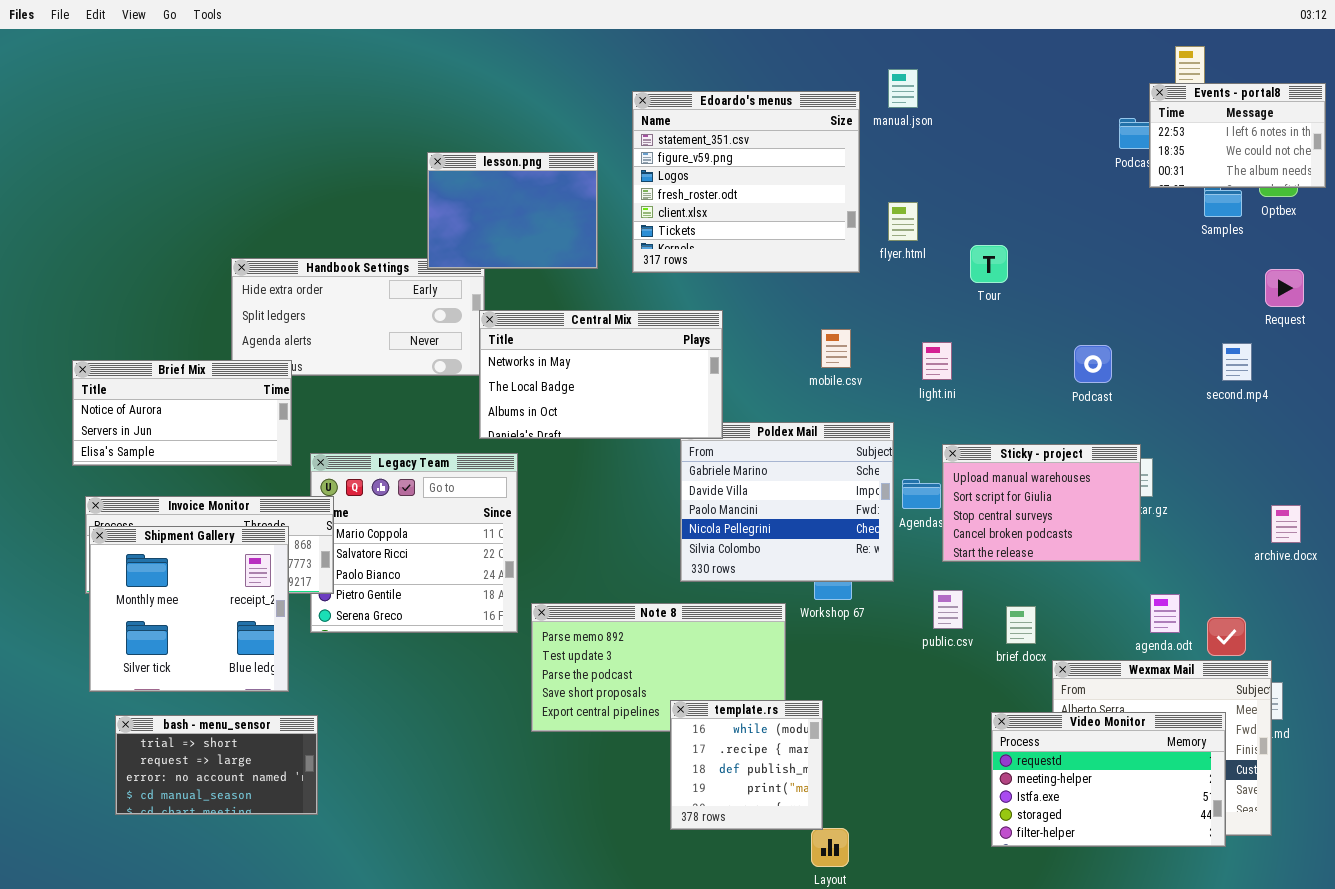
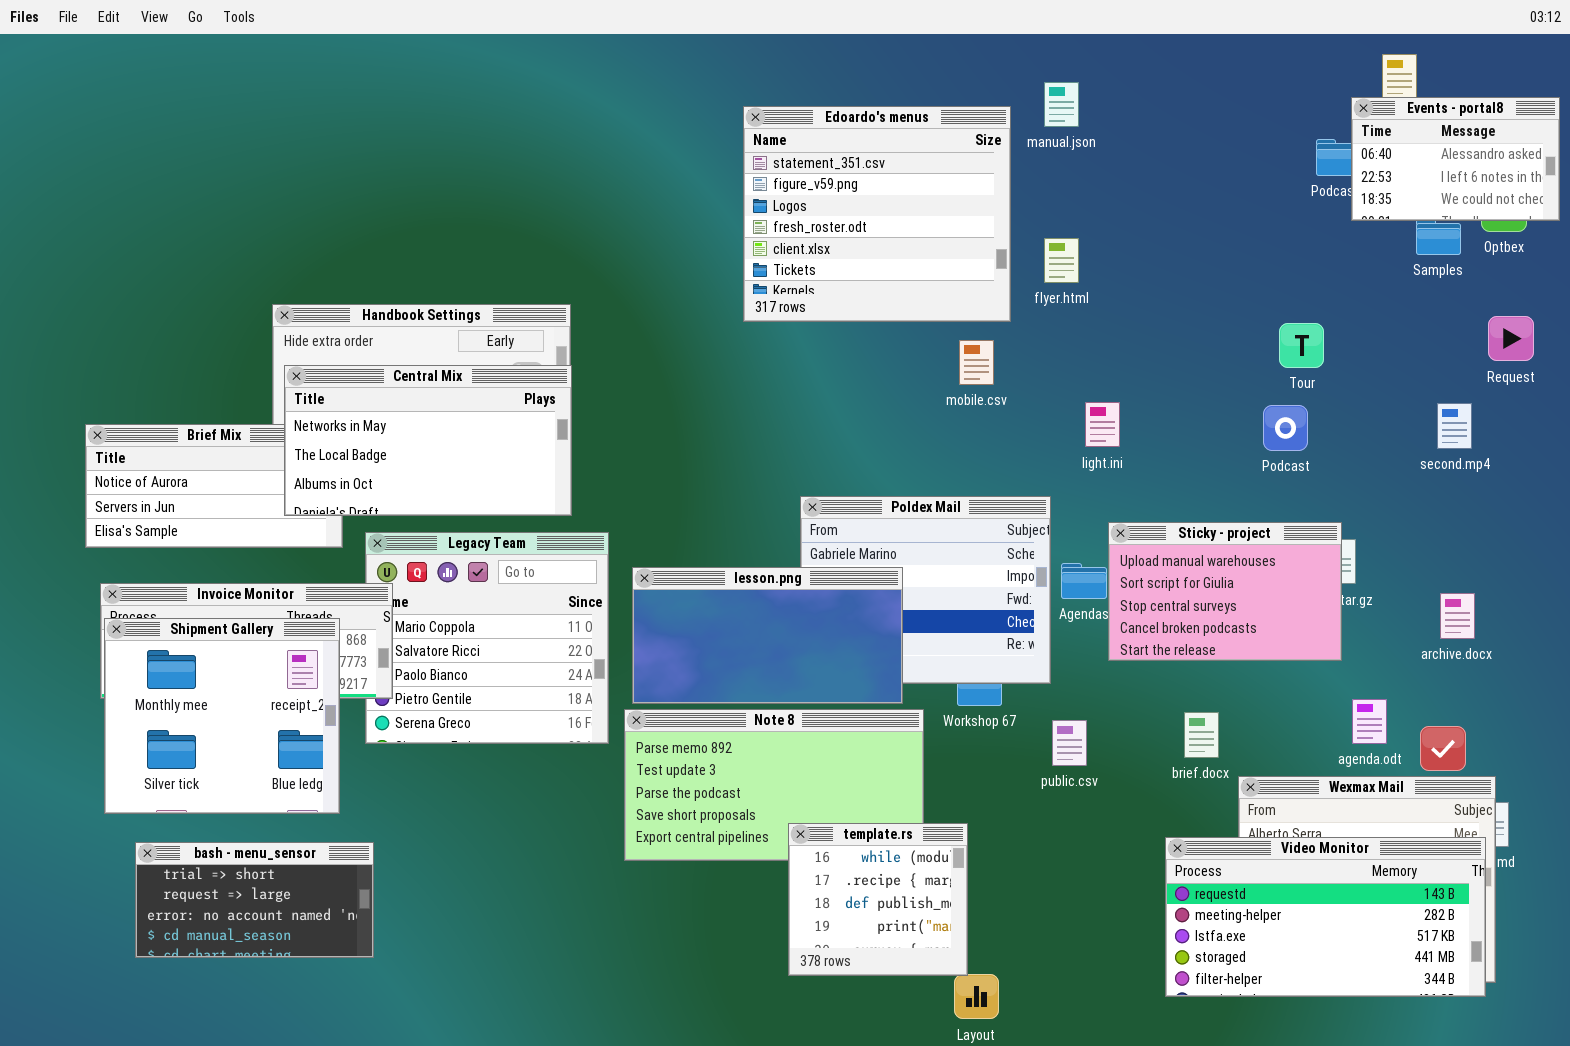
Events - portal8: [1149,83,1326,188] -> [1351,97,1560,221], scrolled up 1 row
lesson.png: [427,152,598,269] -> [632,567,903,704], moved, resized
Tour: [970,245,1008,283] -> [1279,323,1324,368], moved
Central Mix: [479,310,723,439] -> [284,365,572,516], moved
mobile.csv: [821,329,851,368] -> [959,340,994,385], moved
archive.docx: [1271,505,1301,543] -> [1440,593,1475,639], moved
public.csv: [933,590,963,629] -> [1052,720,1087,766], moved
Video Monitor: [991,712,1226,847] -> [1165,837,1486,997], resized

